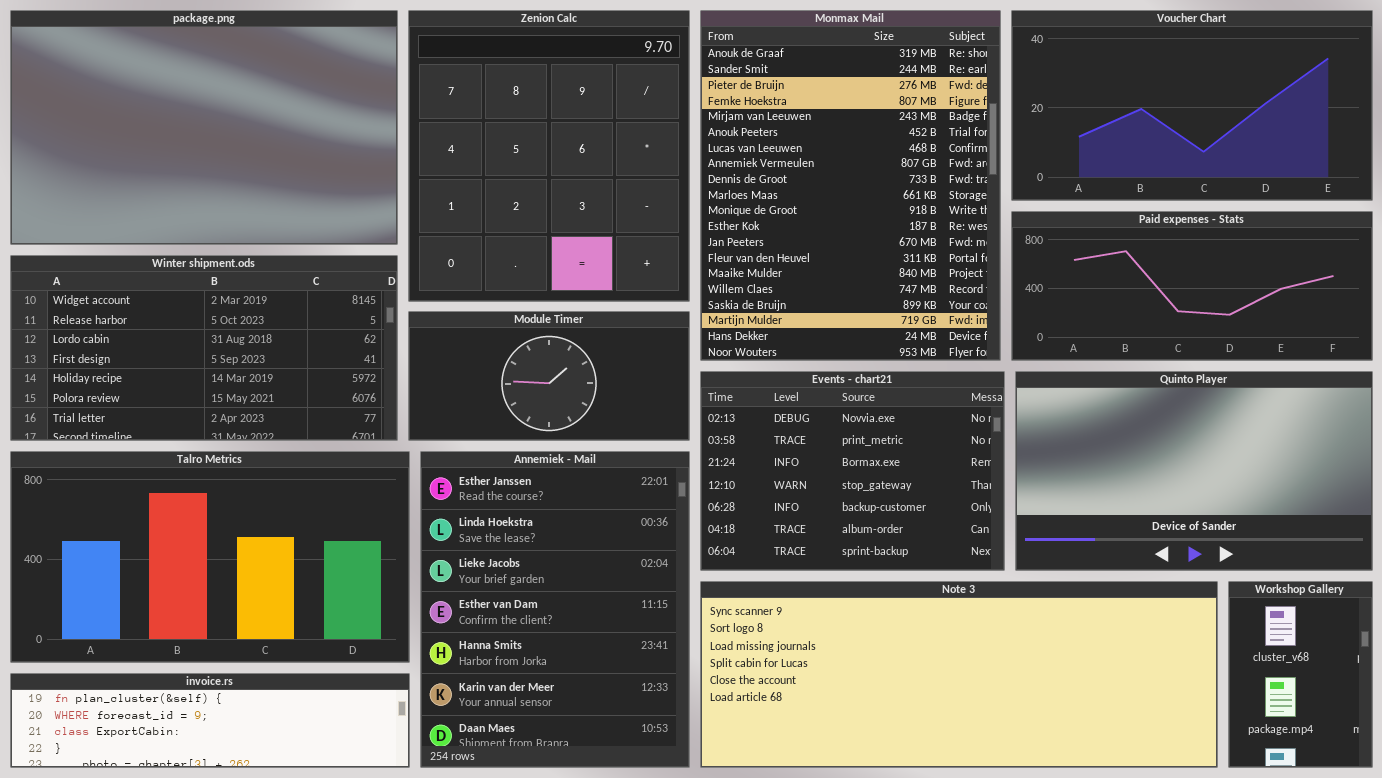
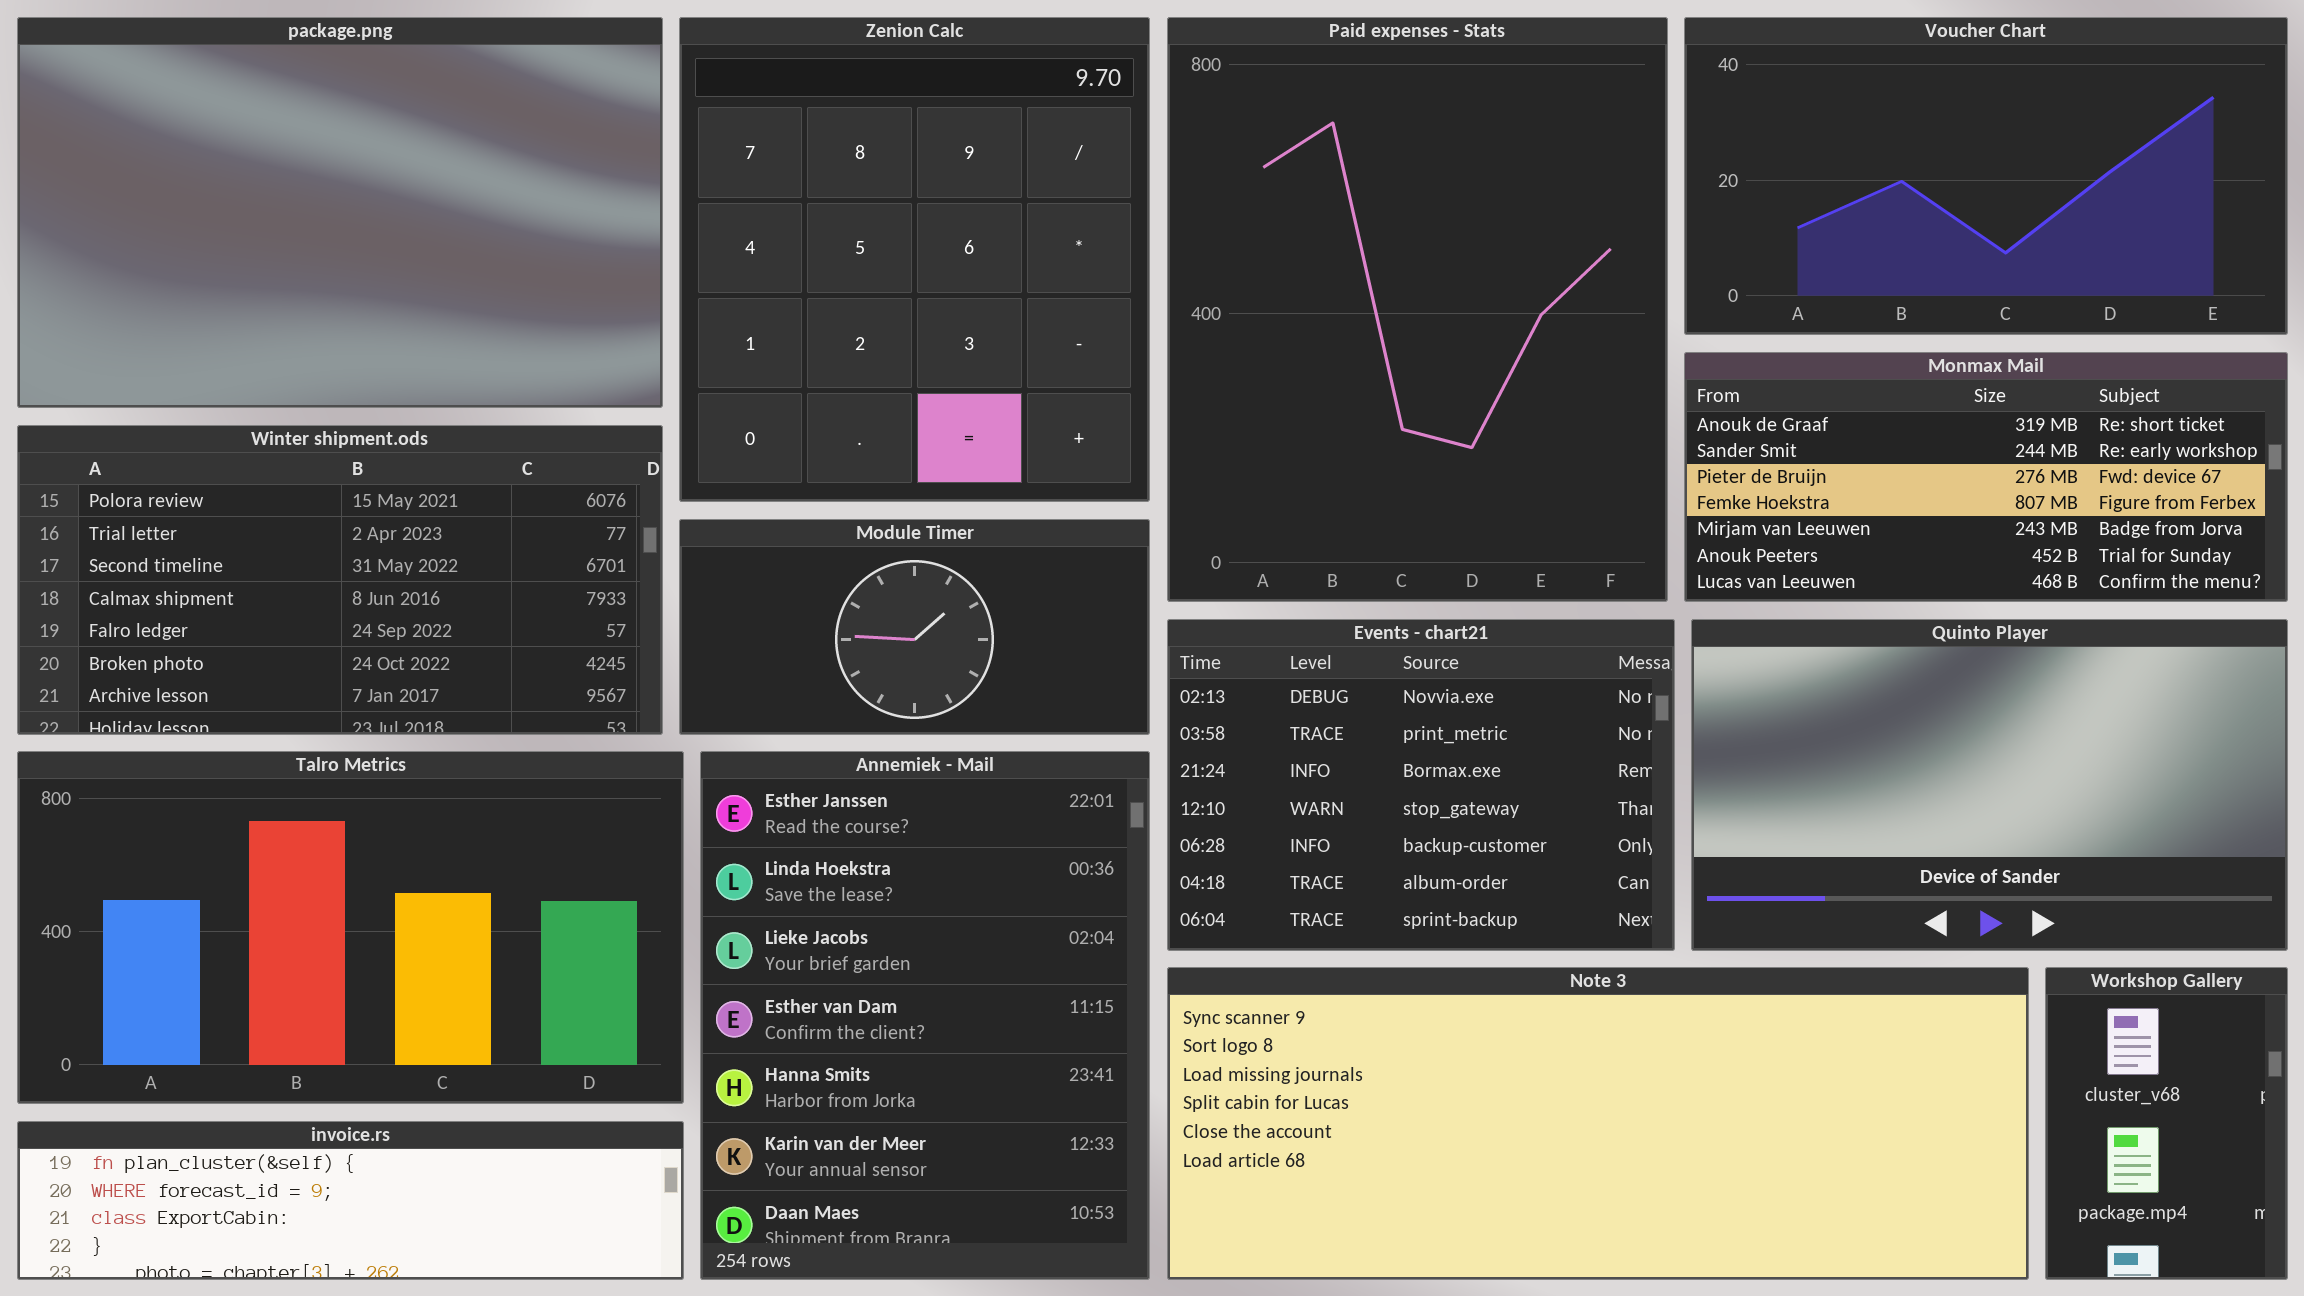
Monmax Mail: [700,10,1001,361] -> [1684,352,2288,602], moved, resized
Paid expenses - Stats: [1011,211,1373,361] -> [1167,17,1668,602], moved, resized
Winter shipment.ods: [10,255,398,441] -> [17,425,663,735], scrolled down 5 rows

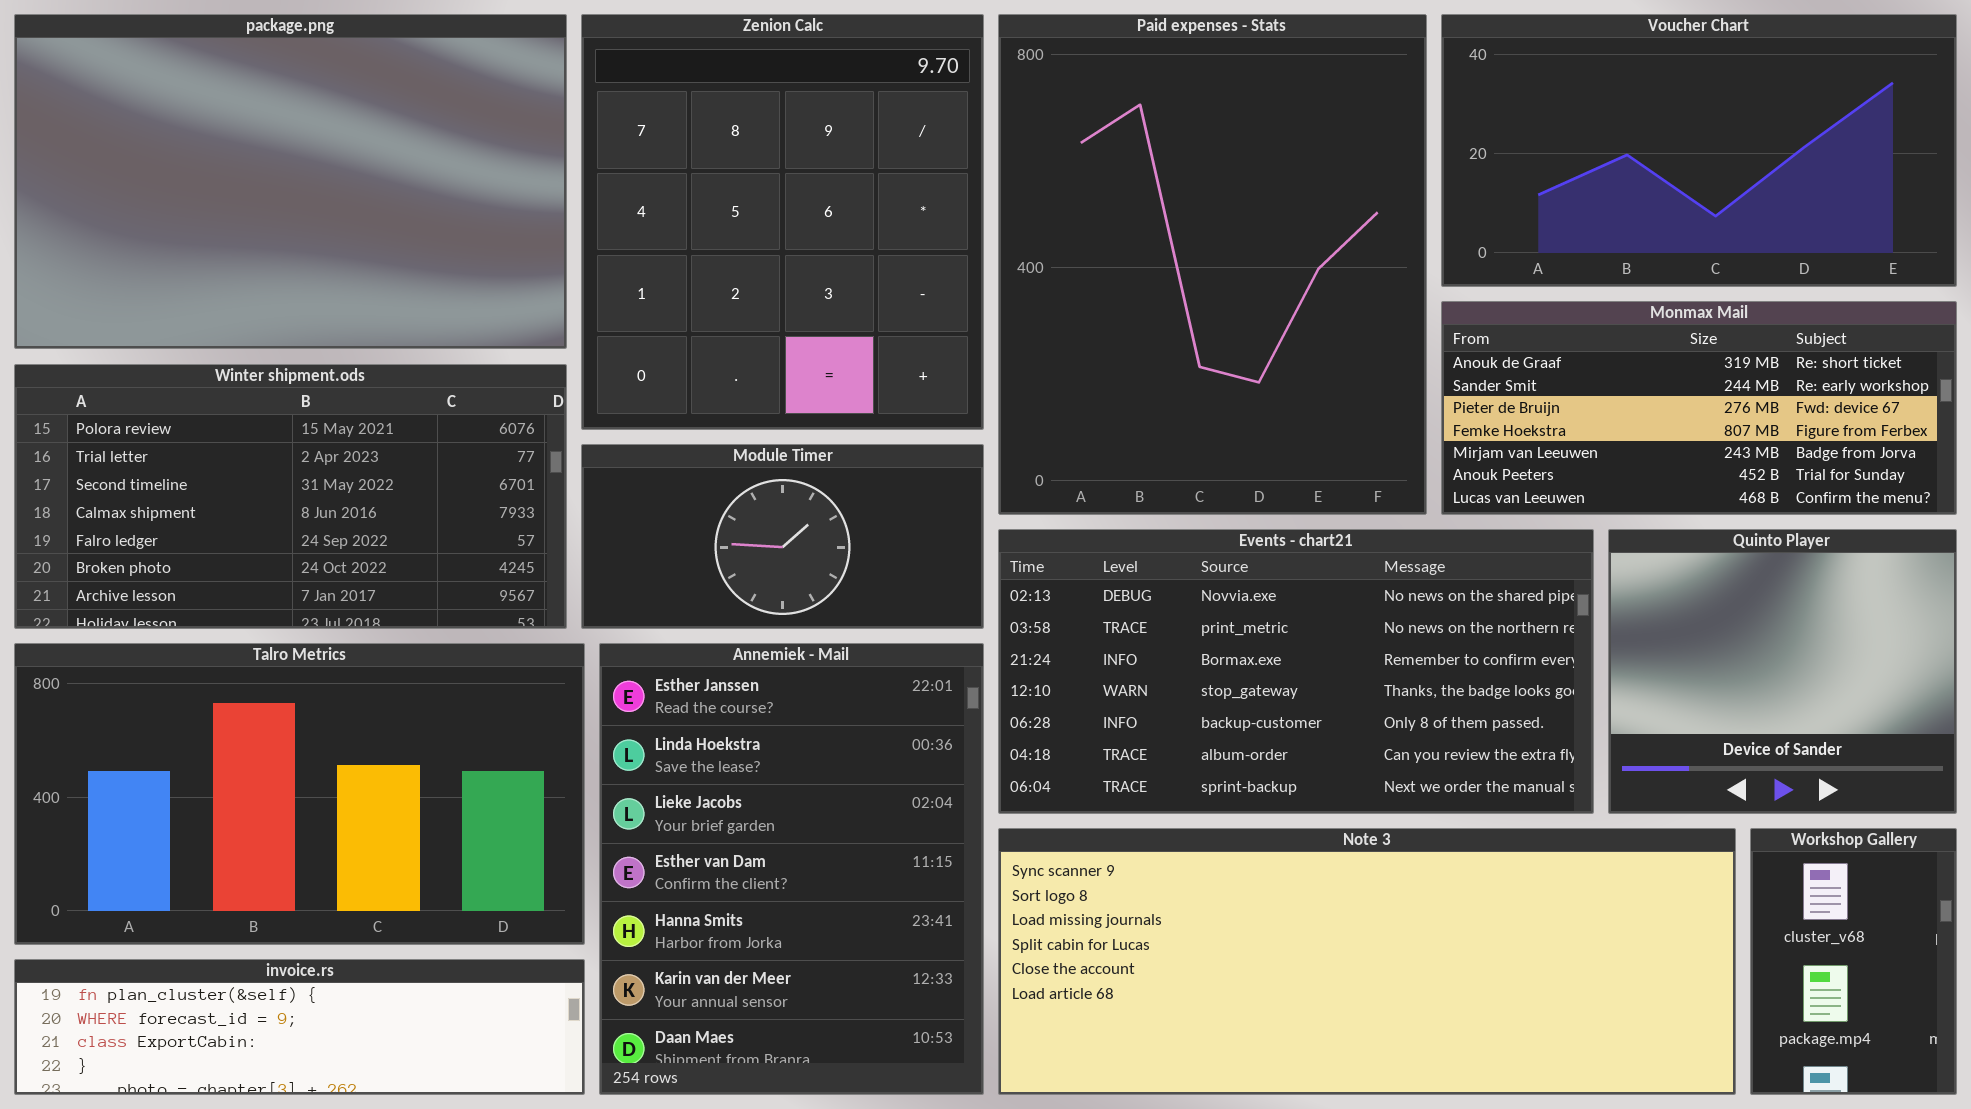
Events - chart21: [1167,619,1675,951] -> [998,529,1594,814], resized
Quinto Player: [1691,619,2288,951] -> [1608,529,1957,814], resized

